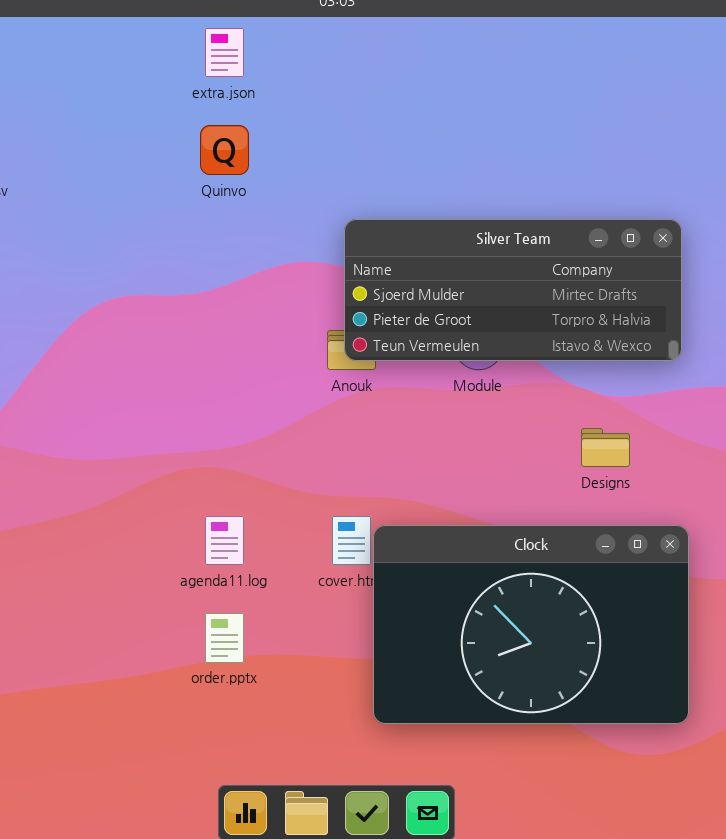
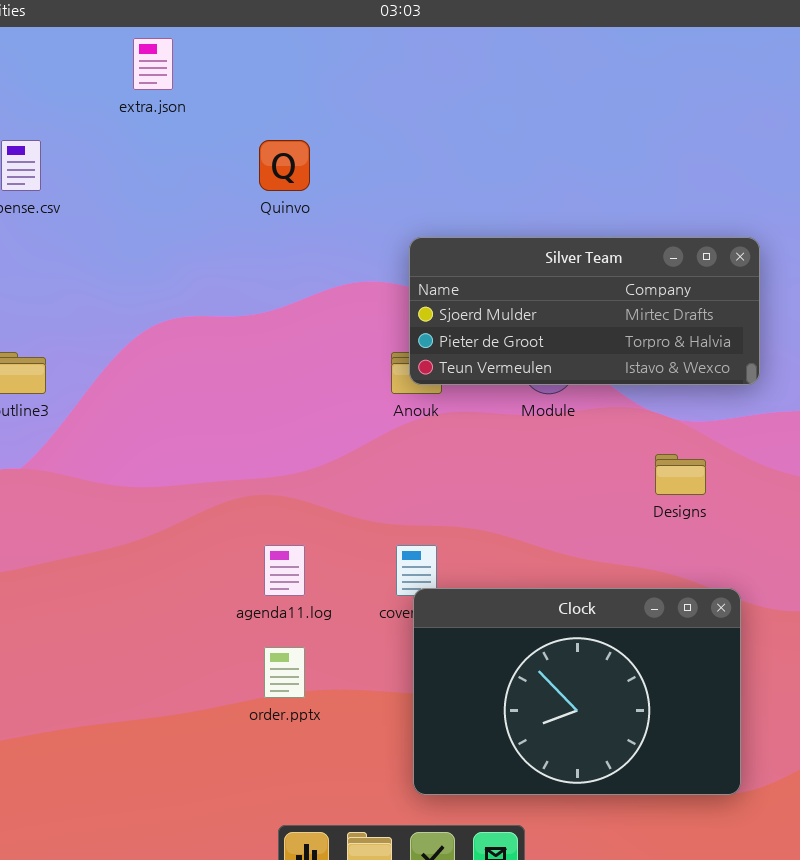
extra.json: [205,28,244,77] -> [133,38,173,90], moved
Clock: [373,525,689,724] -> [413,588,741,795], moved

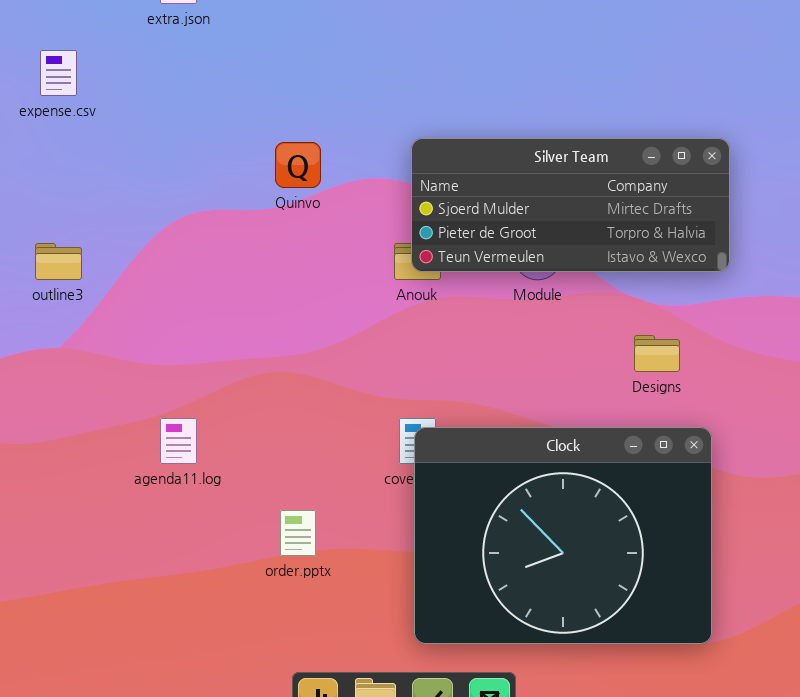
Quinvo: [259,140,310,191] -> [275,142,321,188], moved
agenda11.log: [264,545,305,596] -> [160,418,197,464], moved
Clock: [413,588,741,795] -> [414,427,712,644], resized

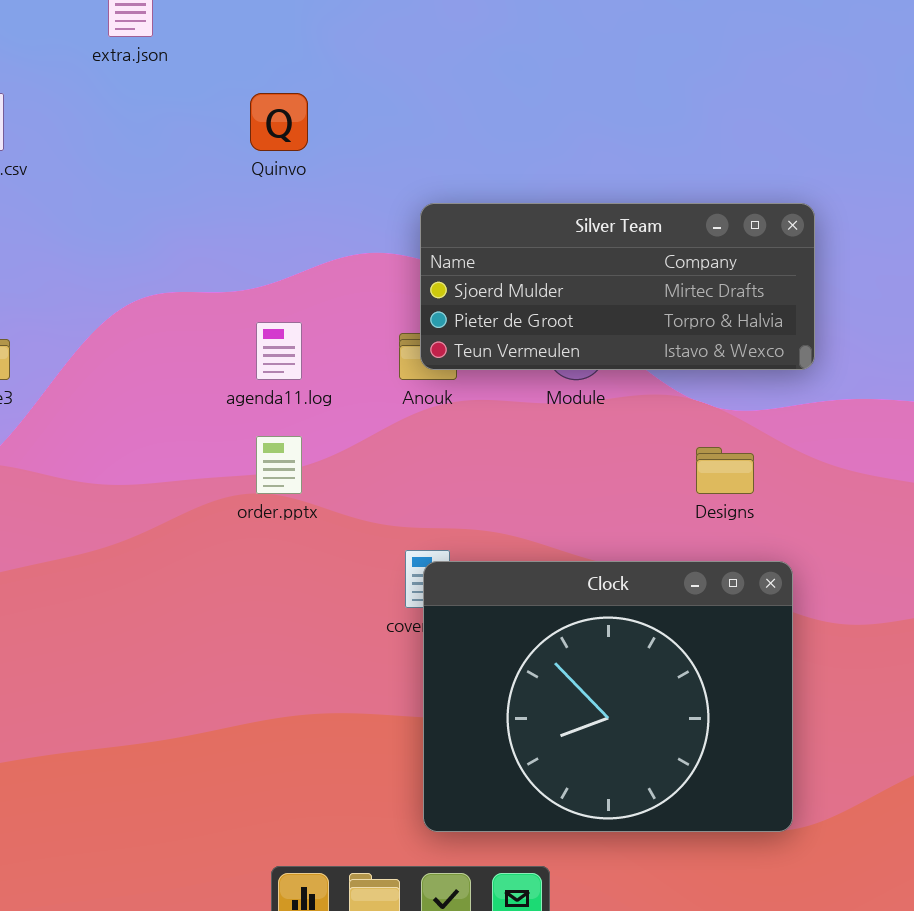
Quinvo: [275,142,321,188] -> [250,93,308,151], moved
agenda11.log: [160,418,197,464] -> [256,322,302,380], moved
order.pptx: [280,510,316,556] -> [256,436,302,494], moved

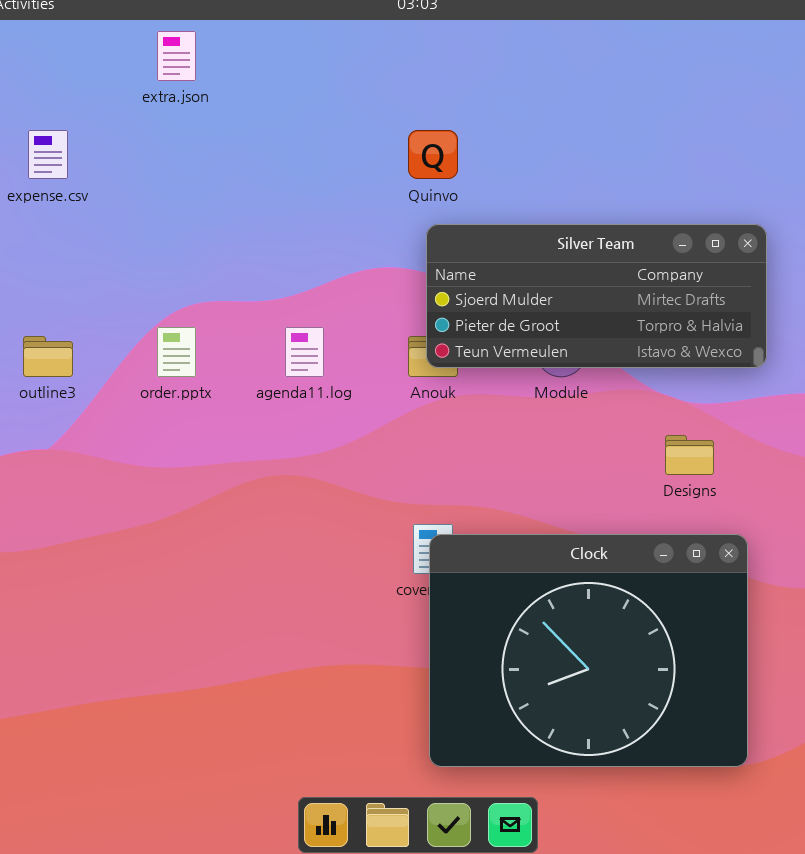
Quinvo: [250,93,308,151] -> [408,130,458,179], moved
order.pptx: [256,436,302,494] -> [157,327,196,377], moved

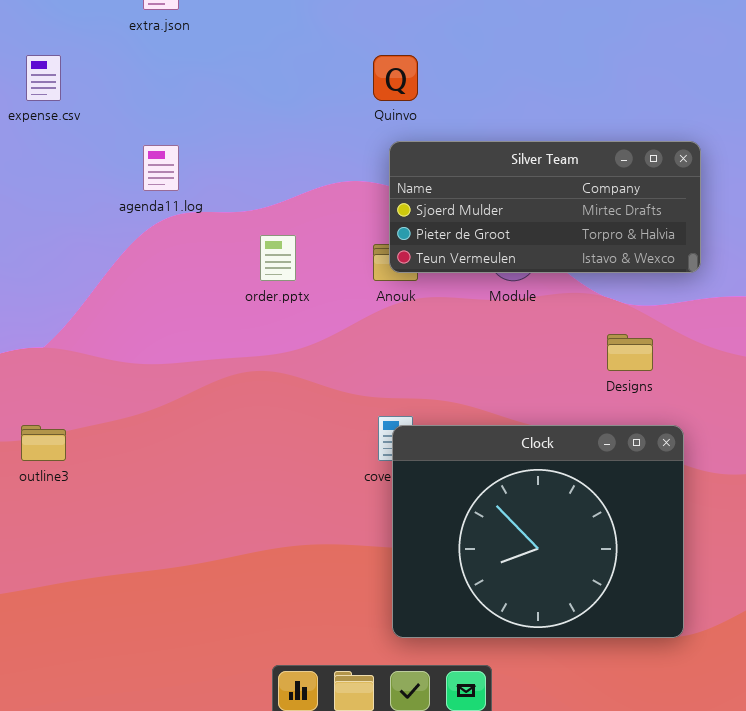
order.pptx: [157,327,196,377] -> [260,235,296,281], moved
agenda11.log: [285,327,324,377] -> [143,145,179,191], moved
outline3: [23,336,73,377] -> [21,425,66,461], moved

